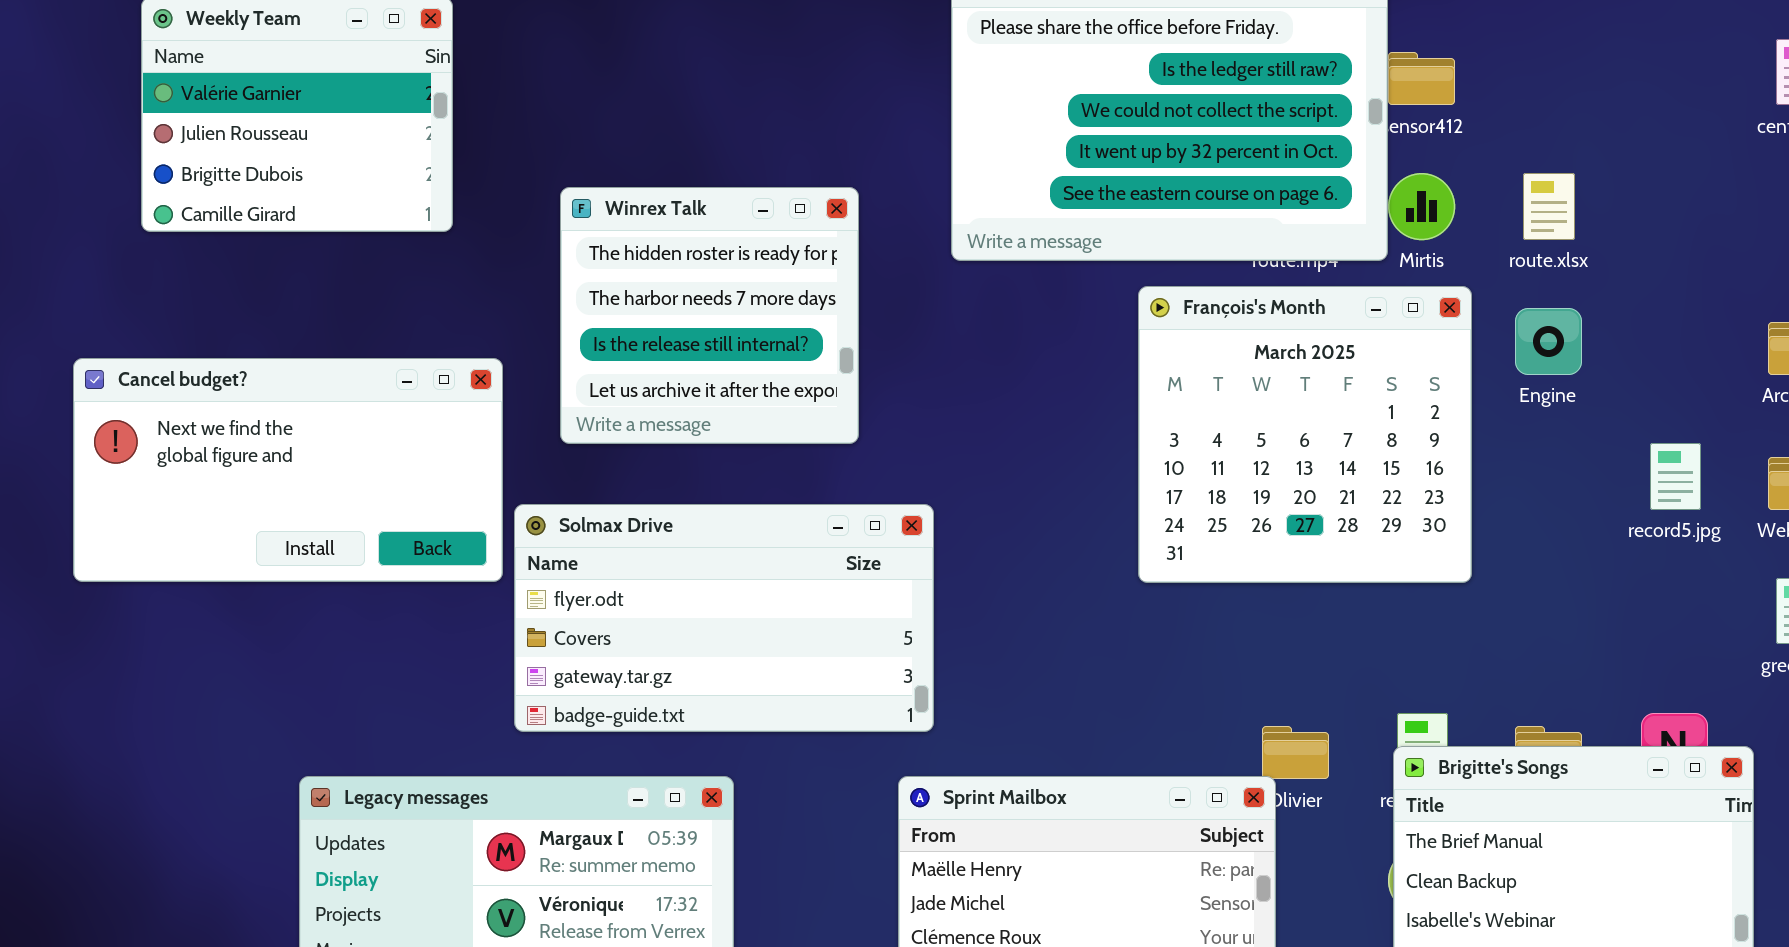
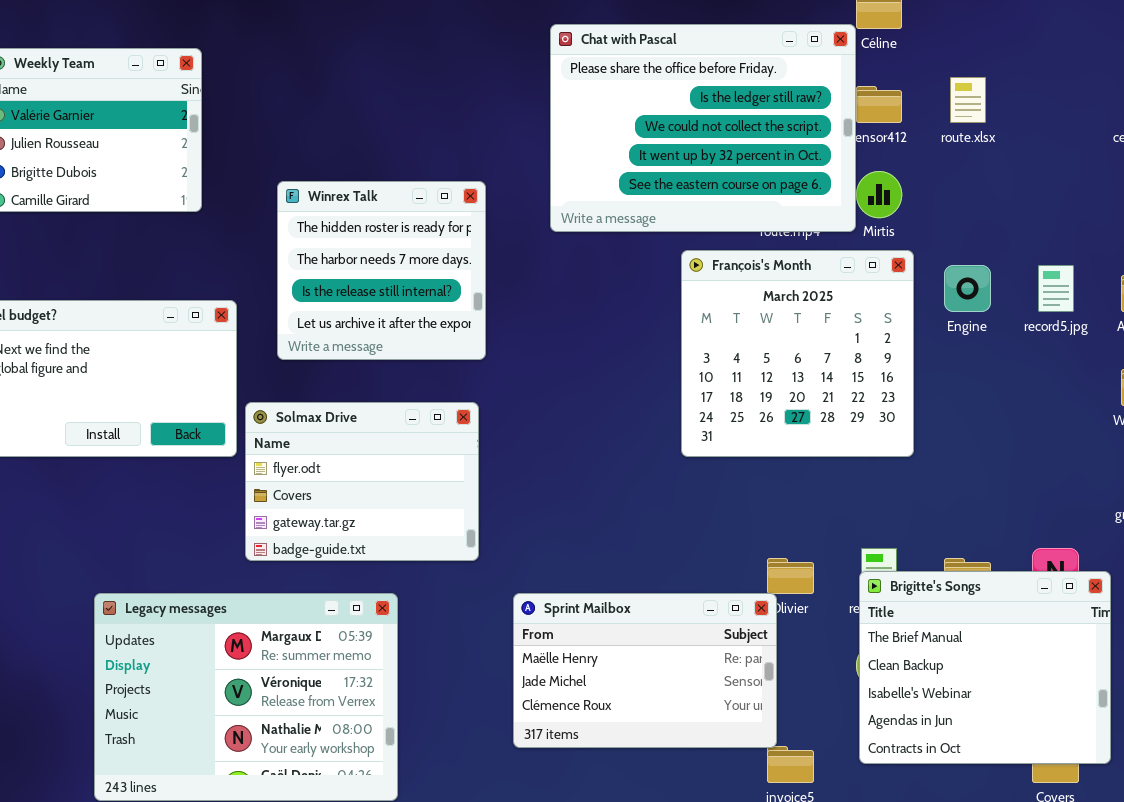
route.xlsx: [1523,173,1575,240] -> [950,77,986,123], moved
record5.jpg: [1650,443,1701,510] -> [1038,265,1074,312], moved
Solmax Drive: [514,504,934,732] -> [245,402,479,561], resized

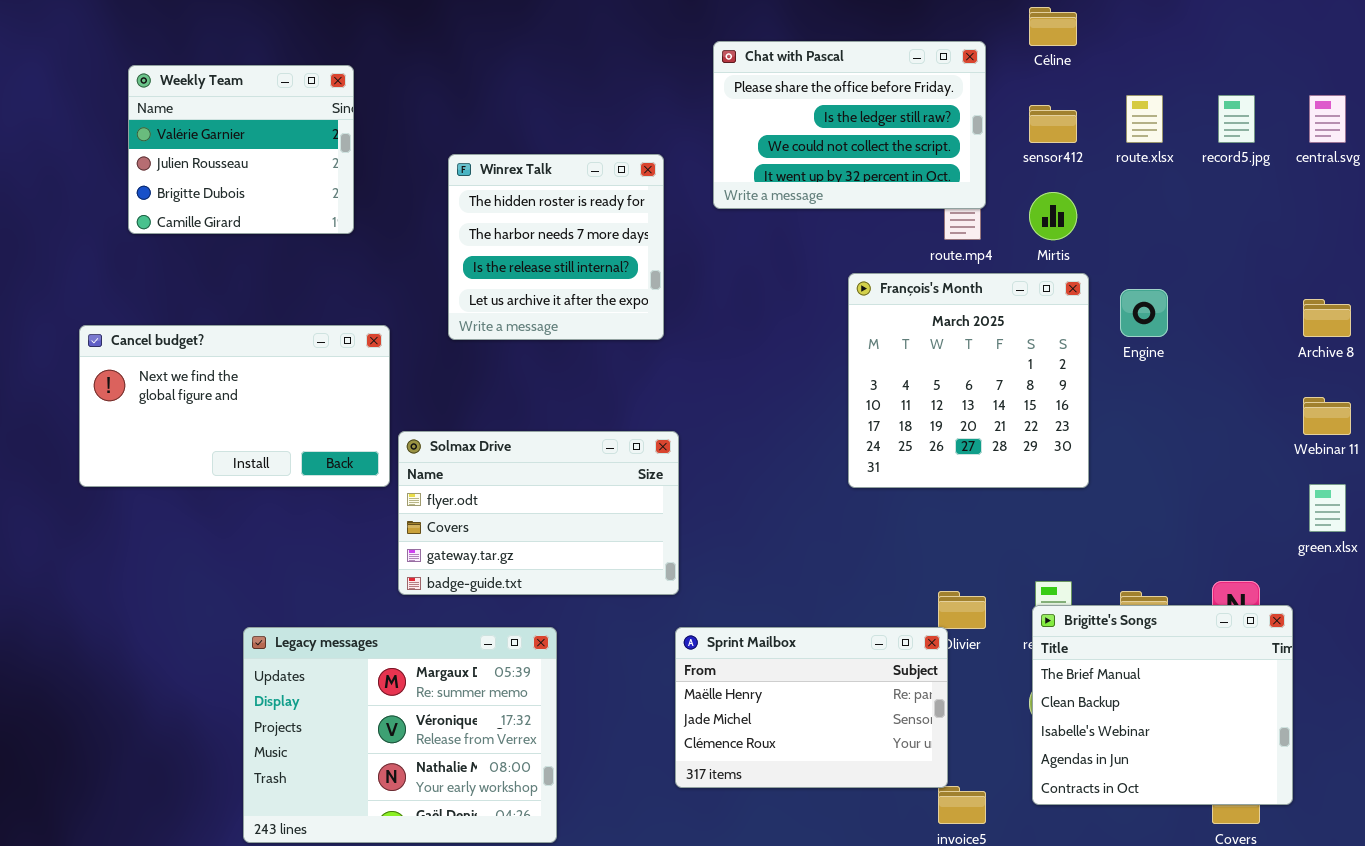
Chat with Pascal: [550,24,856,232] -> [713,41,986,209], resized
Winrex Talk: [277,181,486,360] -> [448,154,664,340], moved
record5.jpg: [1038,265,1074,312] -> [1218,95,1255,143], moved
Solmax Drive: [245,402,479,561] -> [398,431,679,595], resized

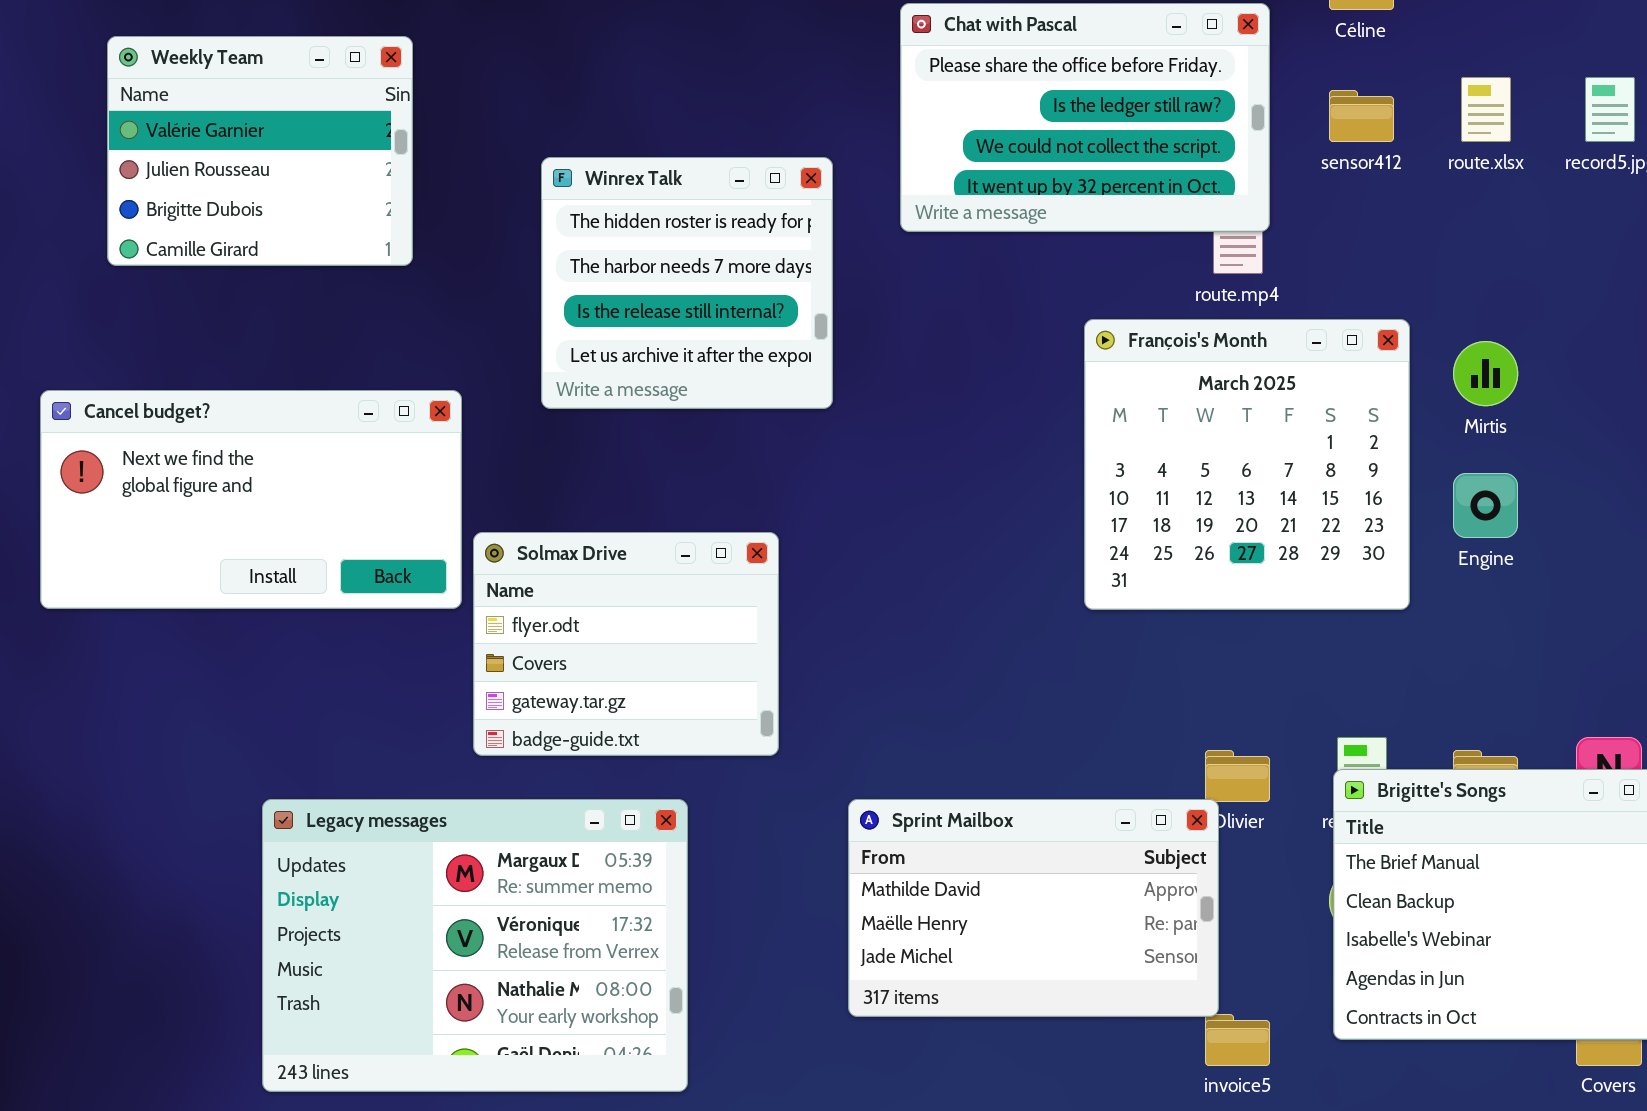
Mirtis: [1029,192,1077,240] -> [1453,341,1518,406], moved
Engine: [1120,289,1168,337] -> [1453,473,1518,538], moved
Solmax Drive: [398,431,679,595] -> [473,532,779,756], resized
Sprint Mailbox: [675,627,948,788] -> [848,799,1219,1017], scrolled up 1 row

